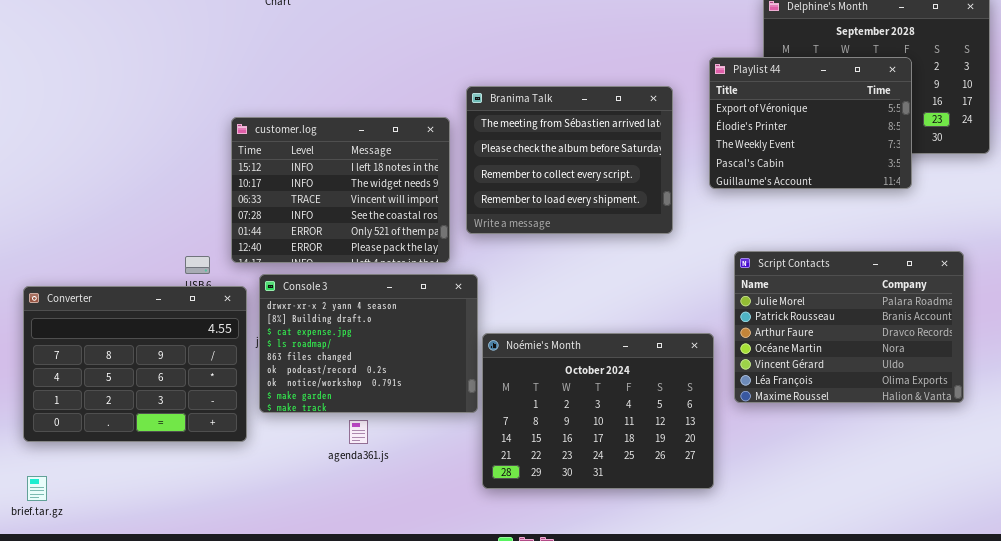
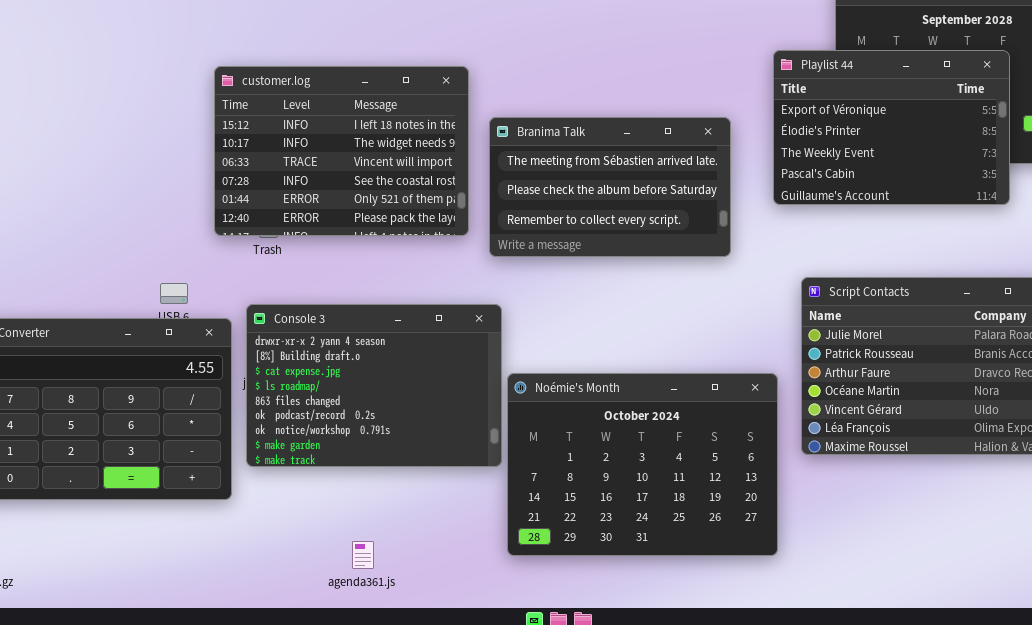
Branima Talk: [466,86,673,234] -> [489,117,731,257], resized
customer.log: [231,117,450,263] -> [214,66,469,236], moved
agenda361.js: [349,420,368,444] -> [352,541,374,569], moved

